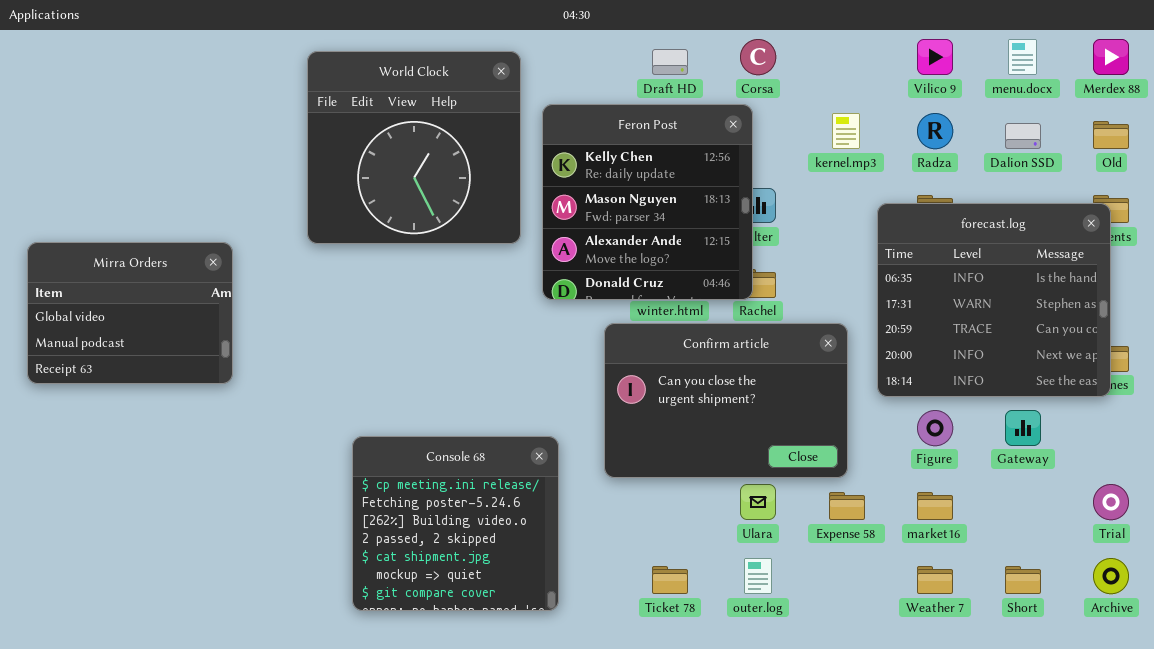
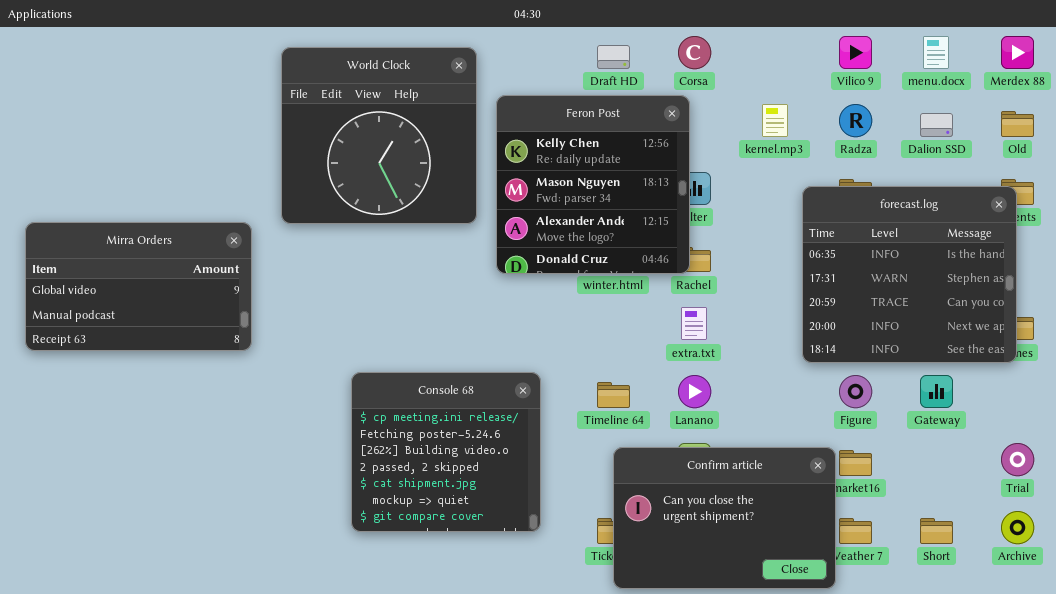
Mirra Orders: [27,242,233,384] -> [25,222,252,351], resized
Confirm article: [604,323,848,478] -> [613,447,836,589], moved
Console 68: [352,436,559,611] -> [351,372,541,532], moved

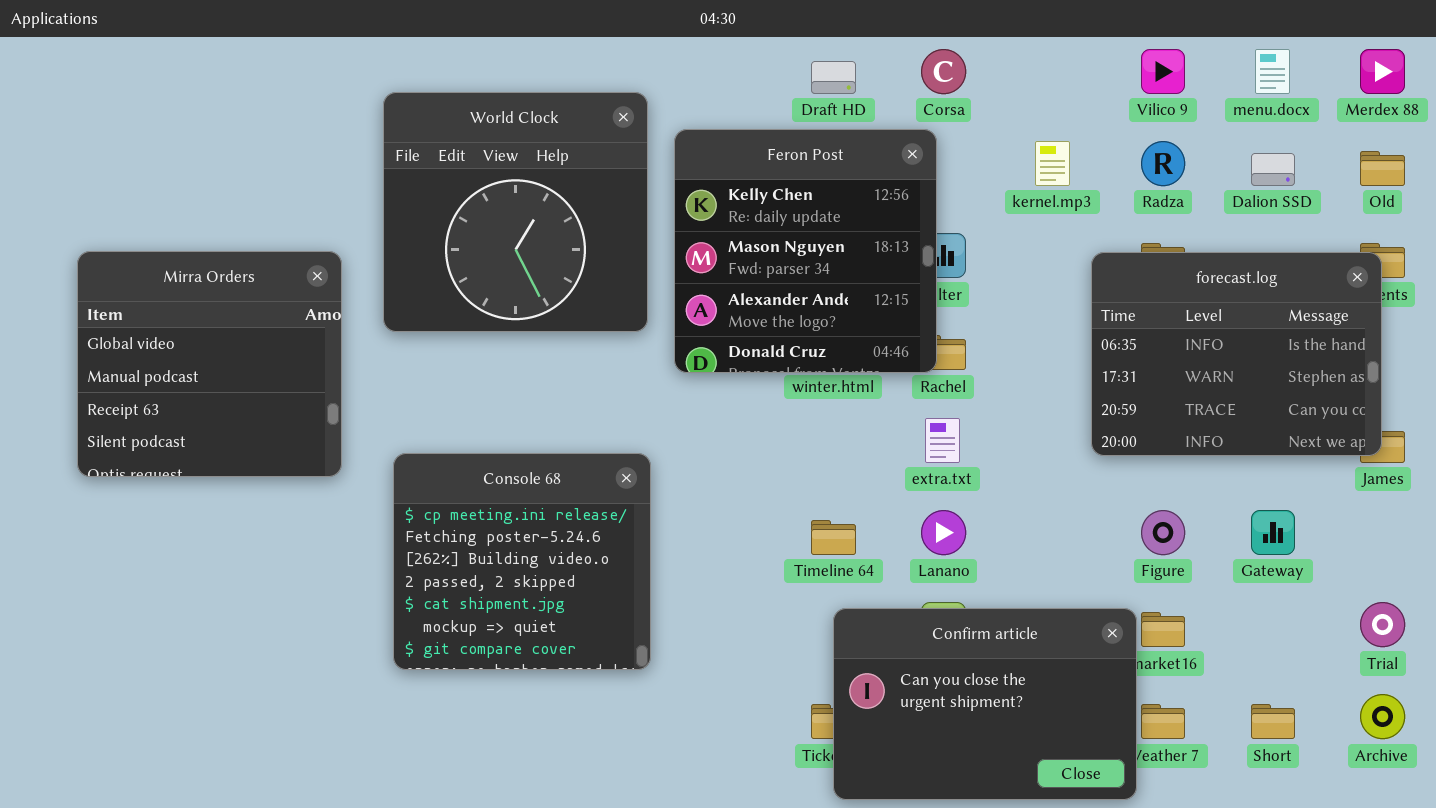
World Clock: [281,47,477,224] -> [383,92,648,332], moved
forecast.log: [802,186,1017,363] -> [1091,252,1382,456], resized
Mirra Orders: [25,222,252,351] -> [77,251,342,477], resized
Console 68: [351,372,541,532] -> [393,453,651,670], moved

